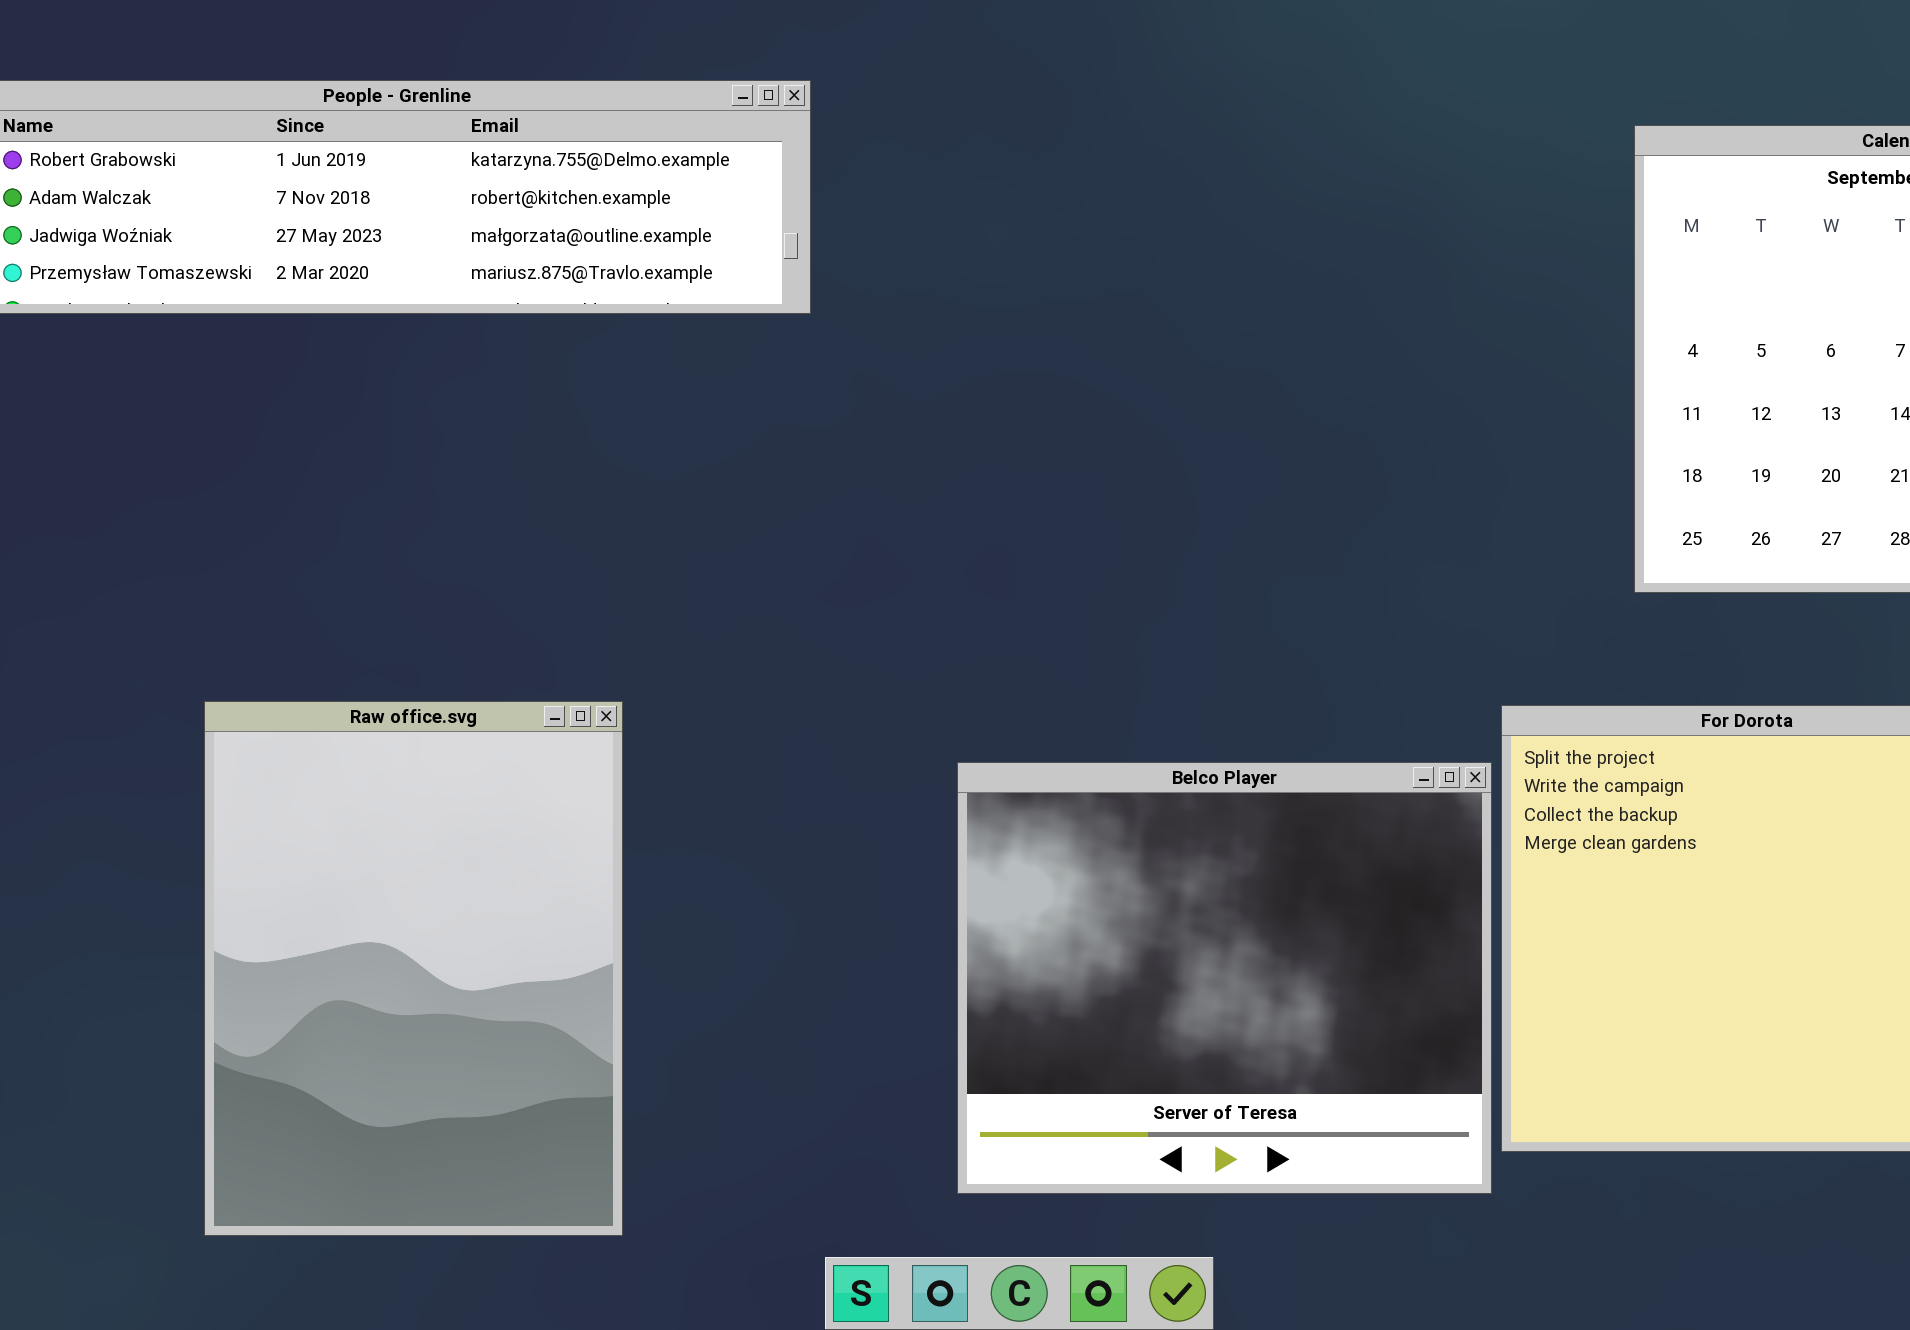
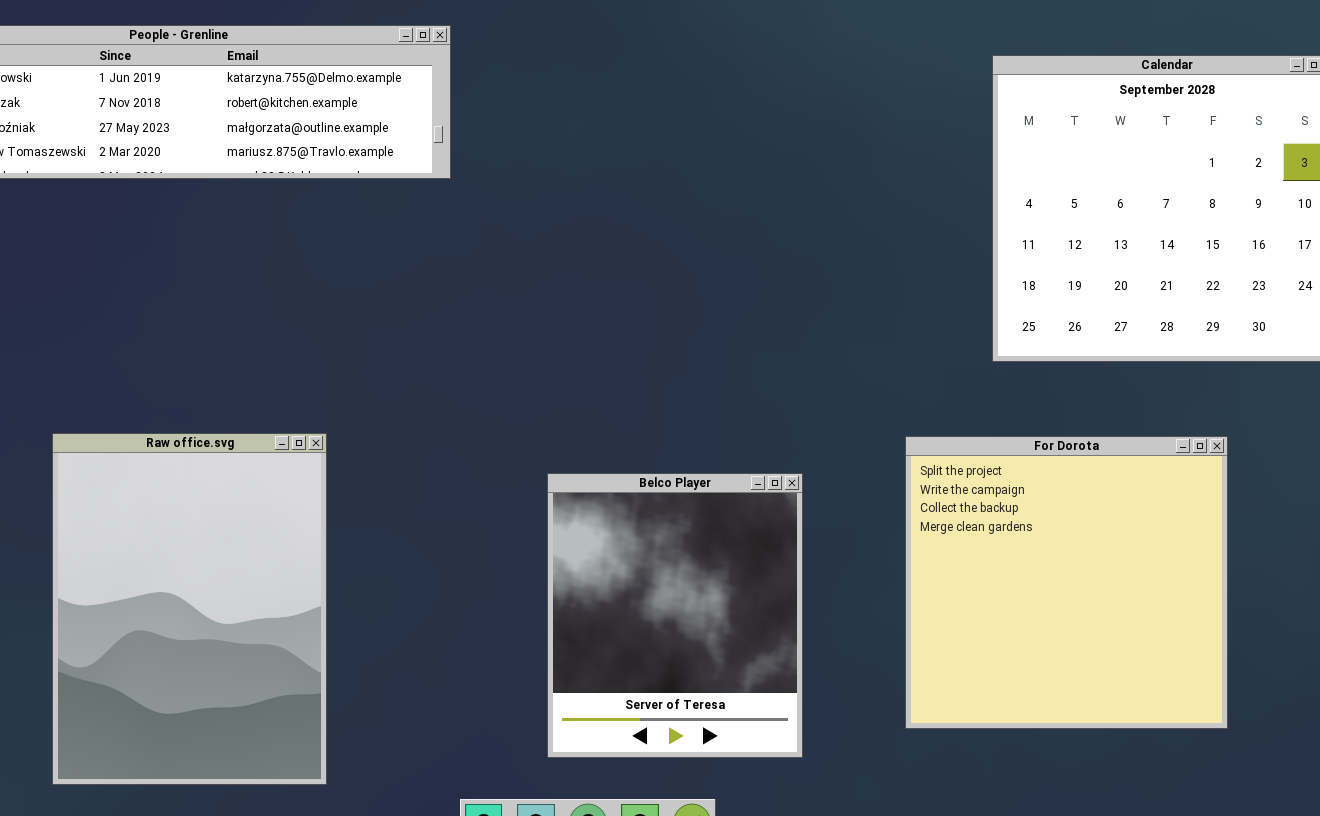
Belco Player: [957,762,1492,1194] -> [547,473,803,758], resized

